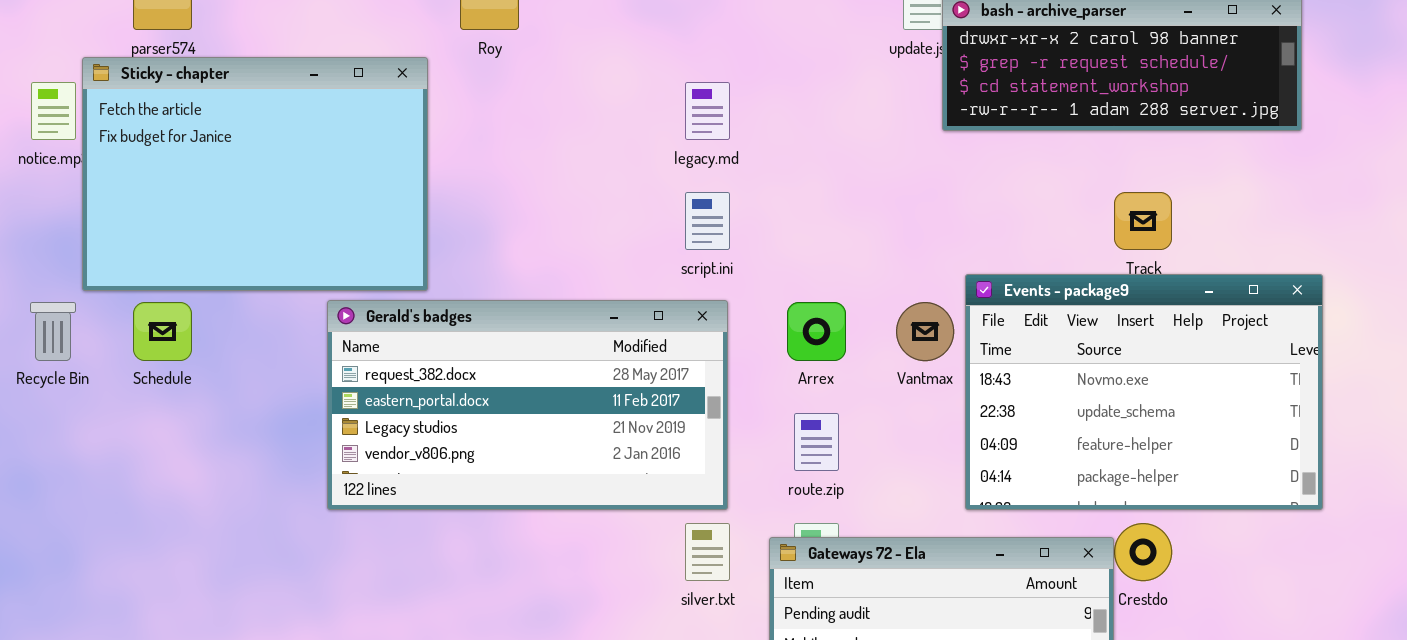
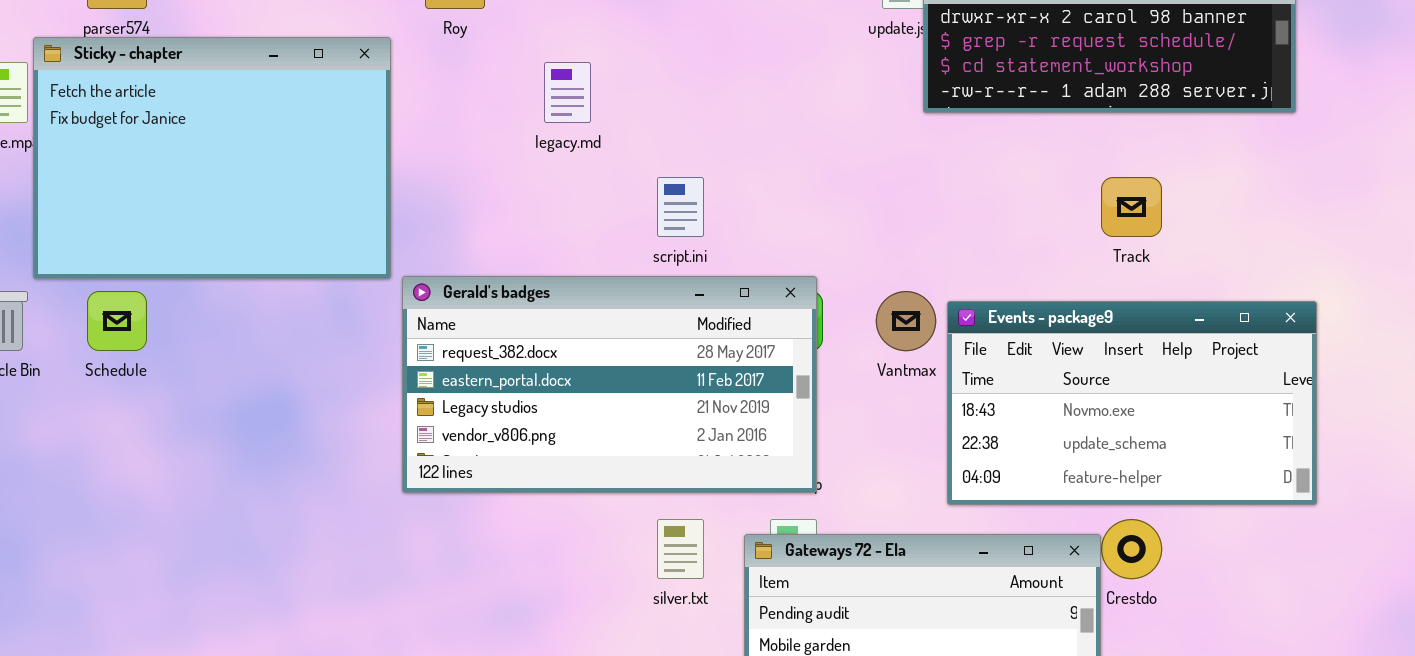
legacy.md: [685,82,730,140] -> [544,62,591,123], moved
Events - package9: [965,274,1323,510] -> [947,301,1317,505], resized
Gerald's badges: [327,300,728,510] -> [402,276,817,493], moved

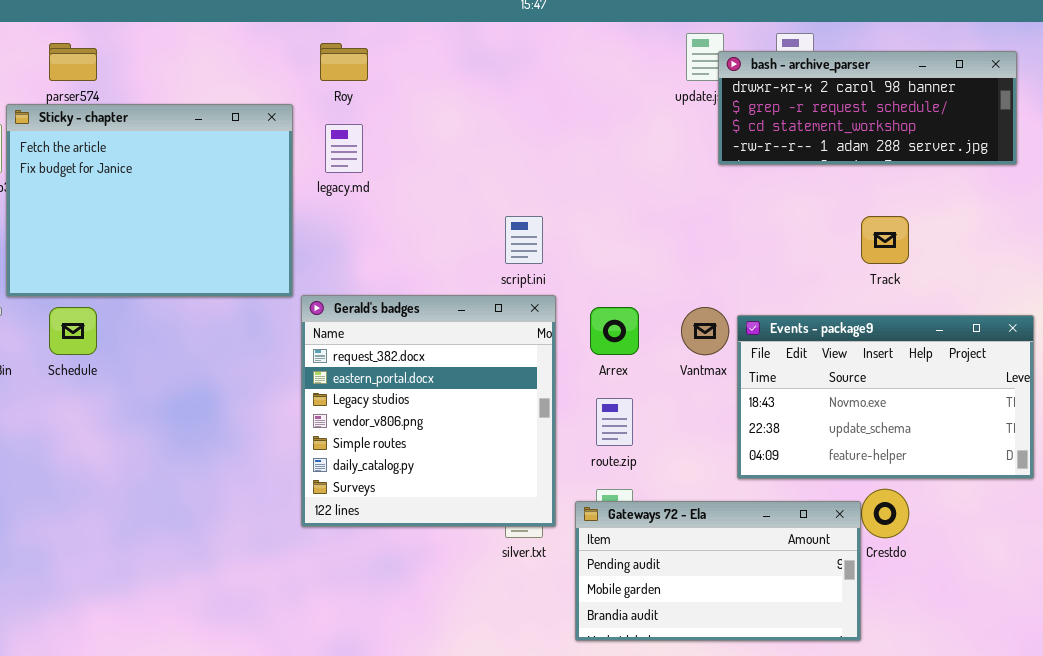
legacy.md: [544,62,591,123] -> [325,124,363,173], moved
Gerald's badges: [402,276,817,493] -> [301,295,556,527], resized

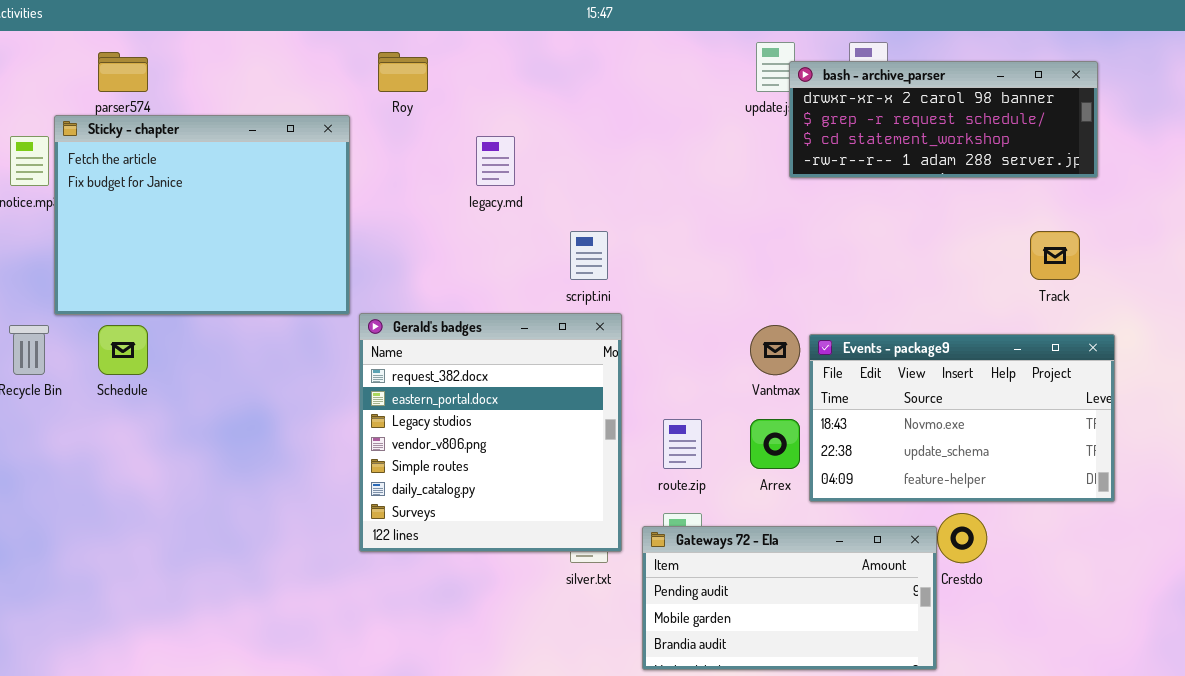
legacy.md: [325,124,363,173] -> [476,136,515,186], moved
Track: [861,216,909,264] -> [1030,231,1080,280], moved
Arrex: [590,307,639,355] -> [750,419,800,469], moved

